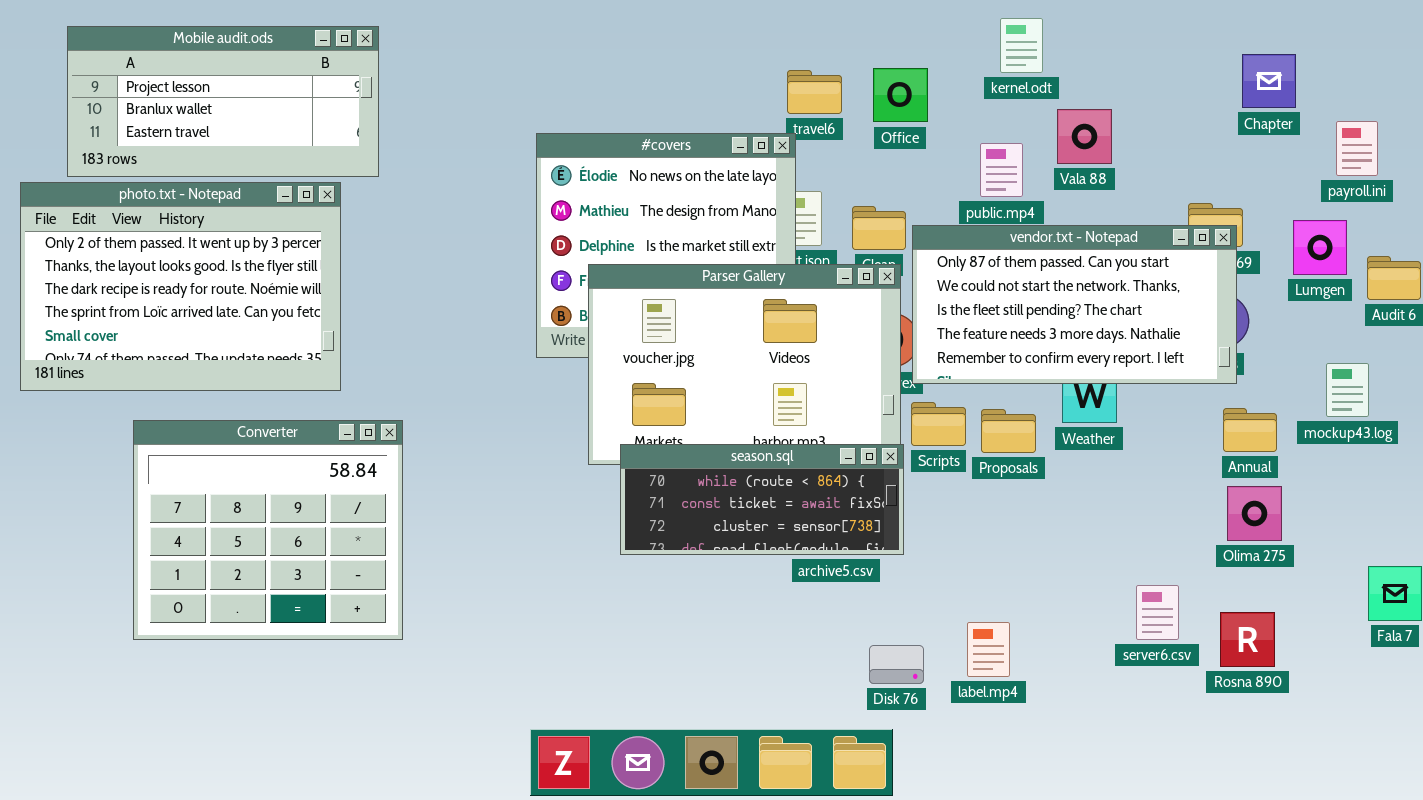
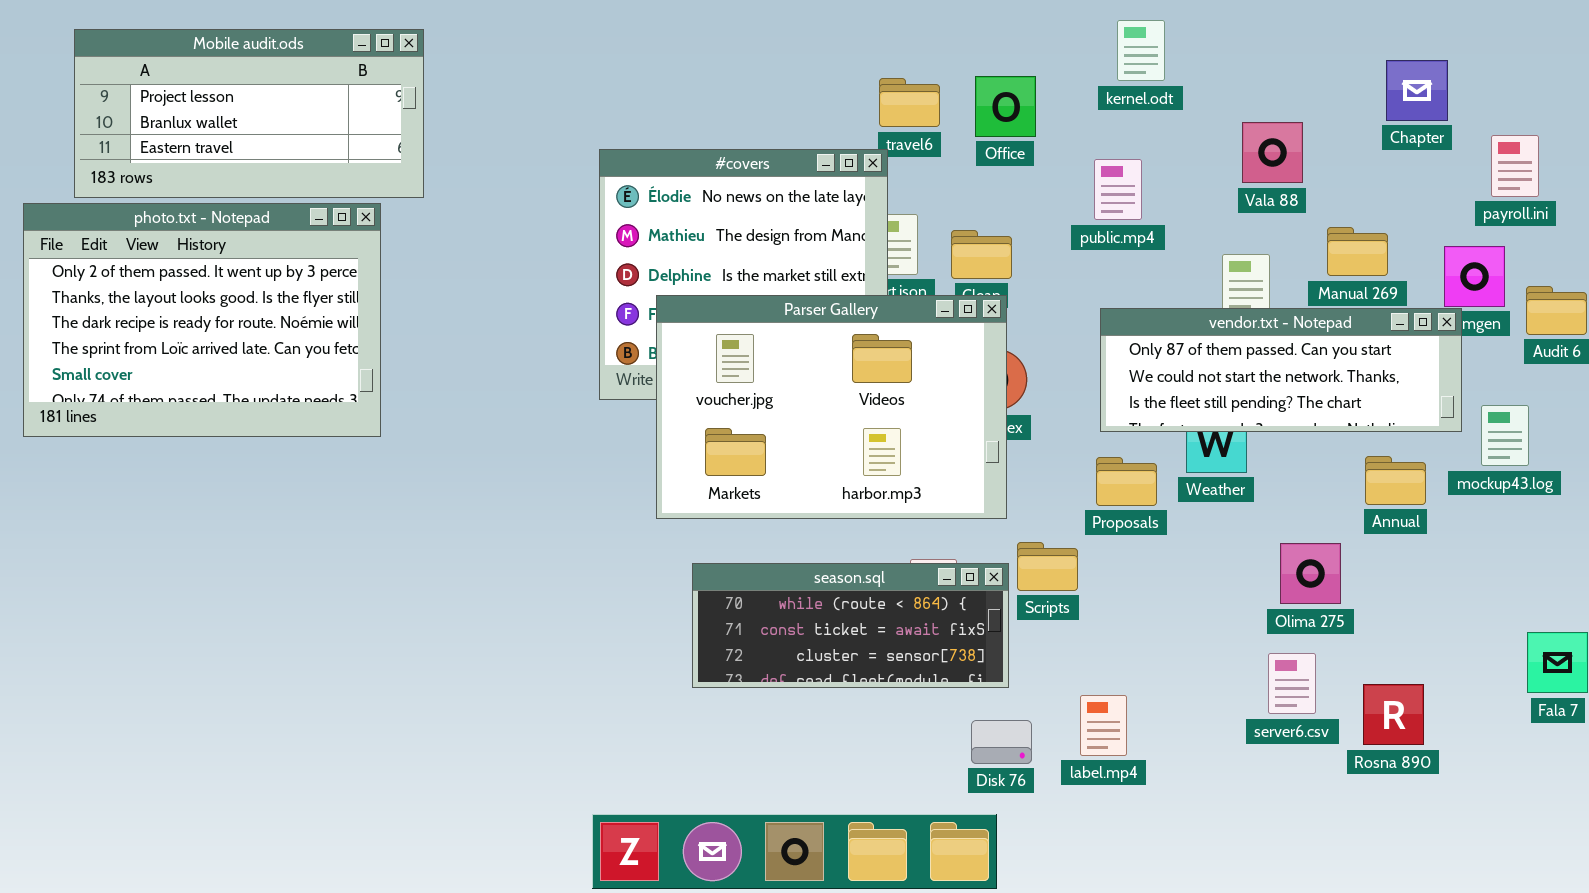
Vala 88: [1057,109,1112,164] -> [1242,122,1303,183], moved
vendor.txt - Notepad: [912,225,1237,384] -> [1100,308,1462,432], moved, resized
Scripts: [911,402,966,446] -> [1017,542,1078,591], moved
Converter: [133,420,403,640] -> none, closed
season.sql: [620,444,904,555] -> [692,563,1009,688], moved
Olima 275: [1227,486,1282,541] -> [1280,543,1341,604], moved

